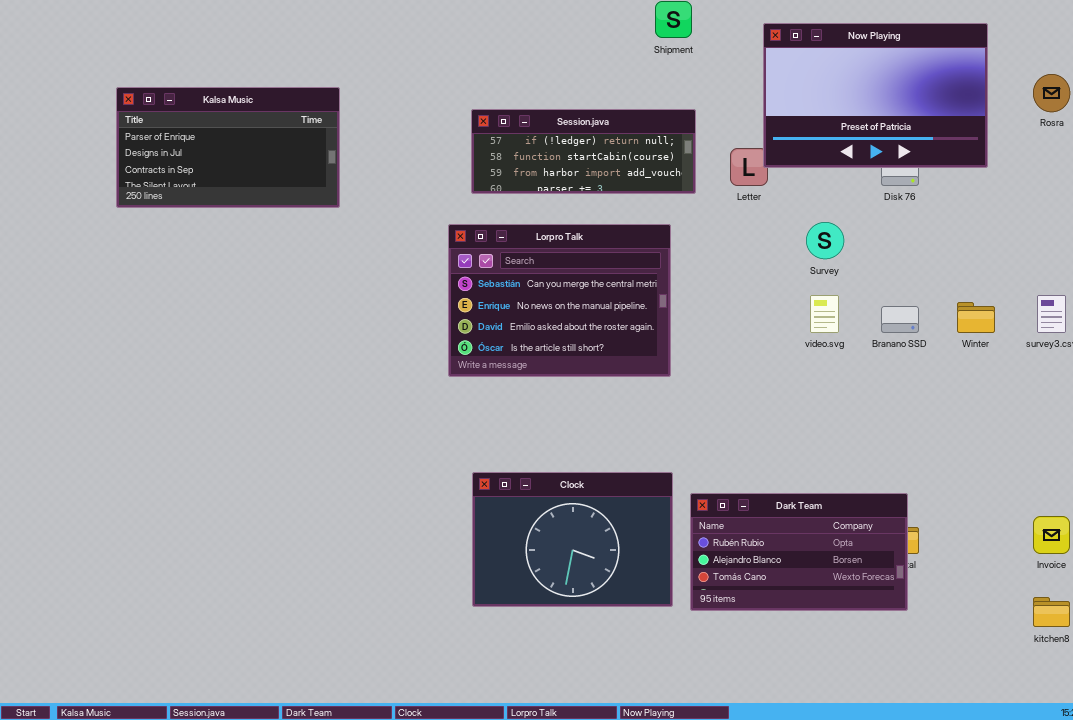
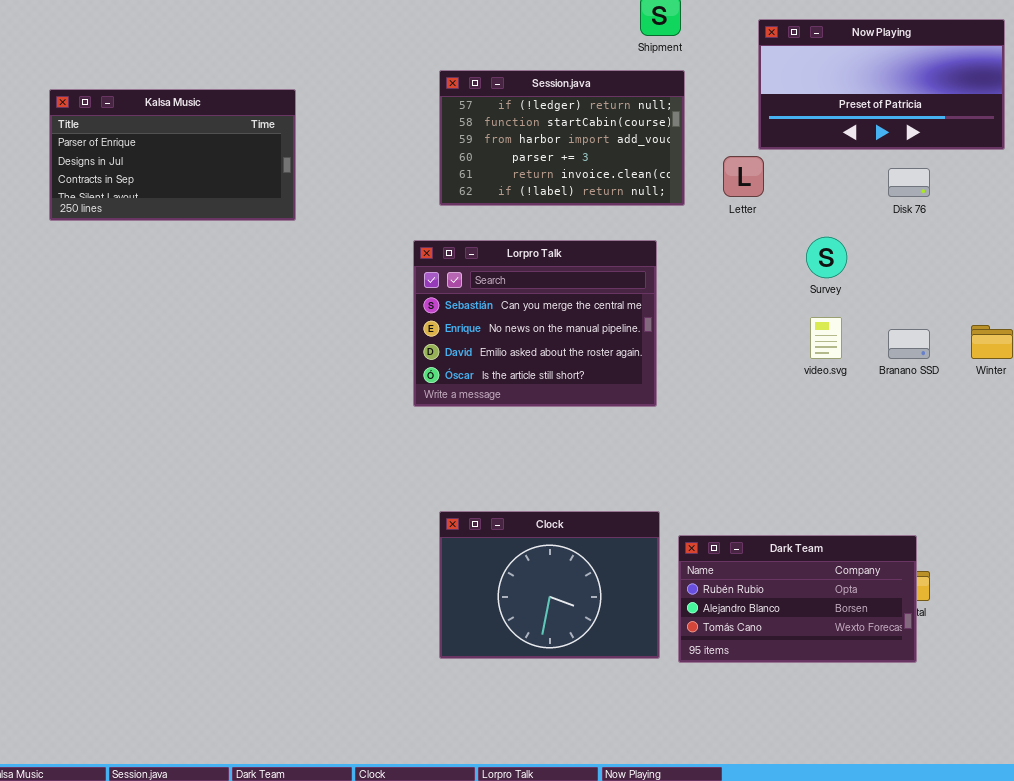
Now Playing: [763,23,988,168] -> [758,19,1005,150], resized
Session.java: [471,109,696,194] -> [439,70,685,206], resized

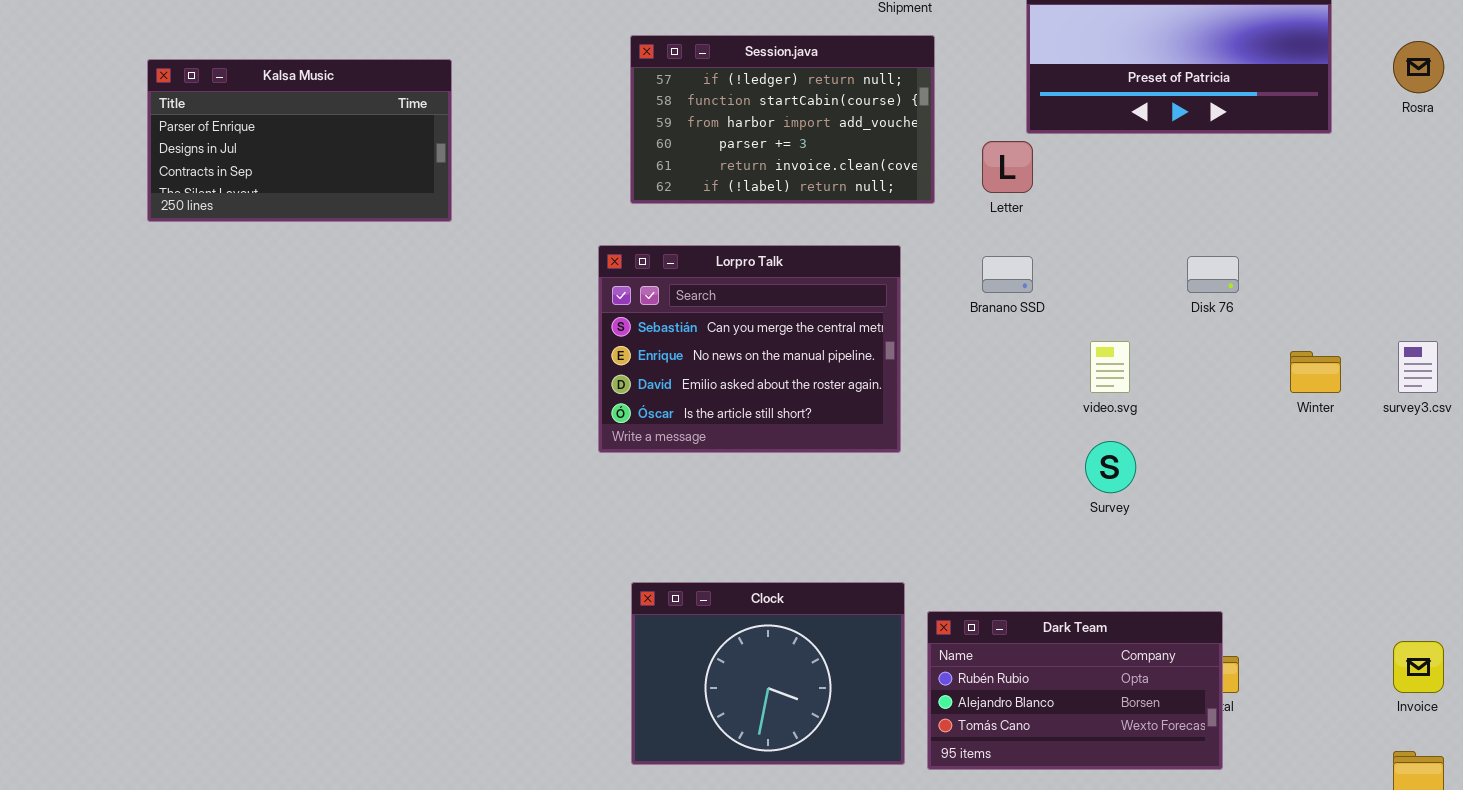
Disk 76: [888,168,930,197] -> [1187,256,1239,293], moved
Survey: [806,237,847,278] -> [1085,441,1136,493], moved
Branano SSD: [888,329,930,359] -> [982,256,1033,293], moved

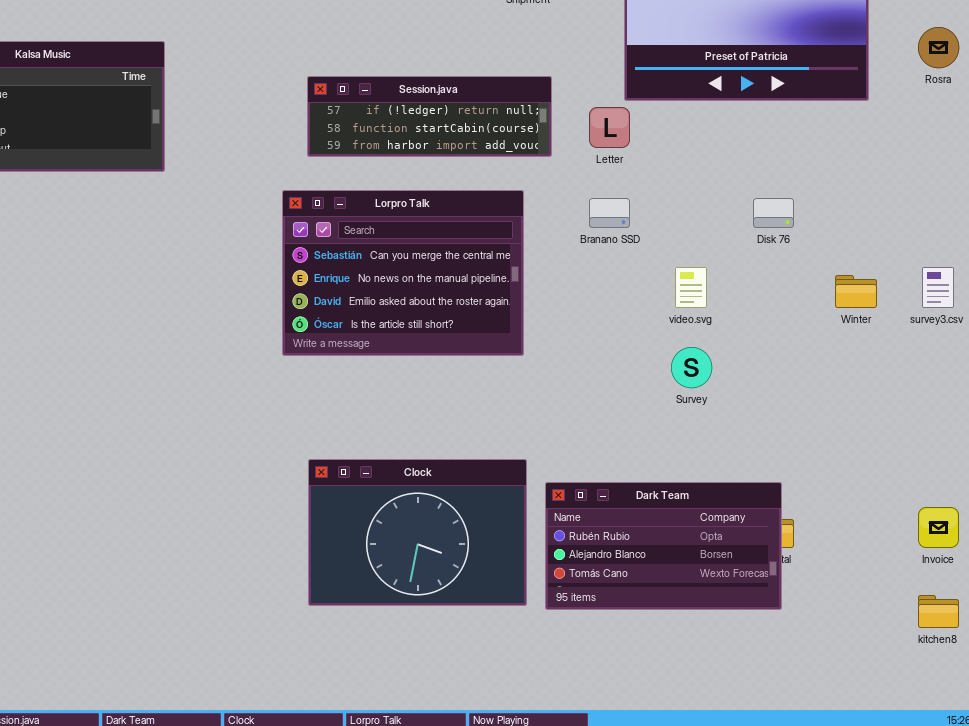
Session.java: [630,35,935,204] -> [307,76,552,157], resized

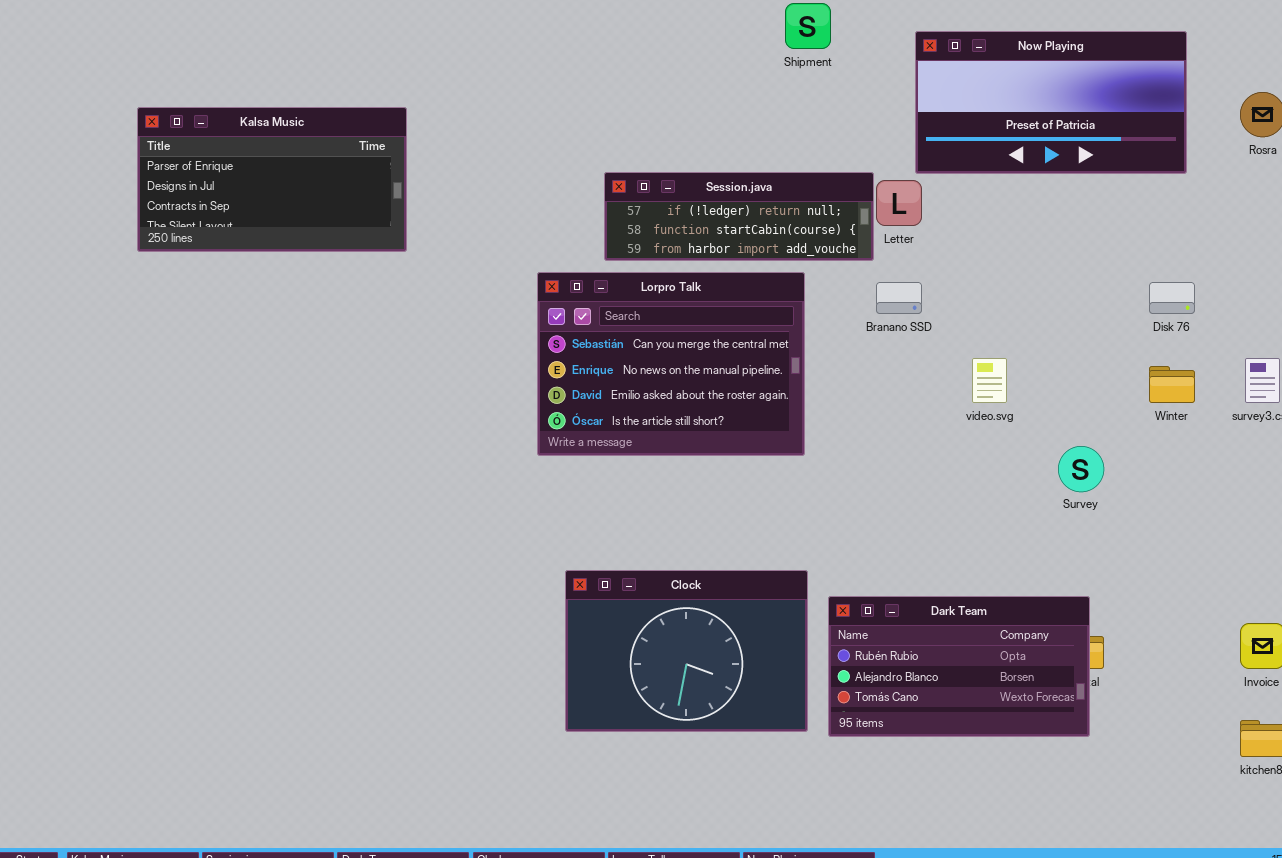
Session.java: [307,76,552,157] -> [604,172,874,261], moved
Disk 76: [753,198,794,228] -> [1149,282,1195,314], moved
Survey: [671,347,712,388] -> [1058,446,1104,492], moved

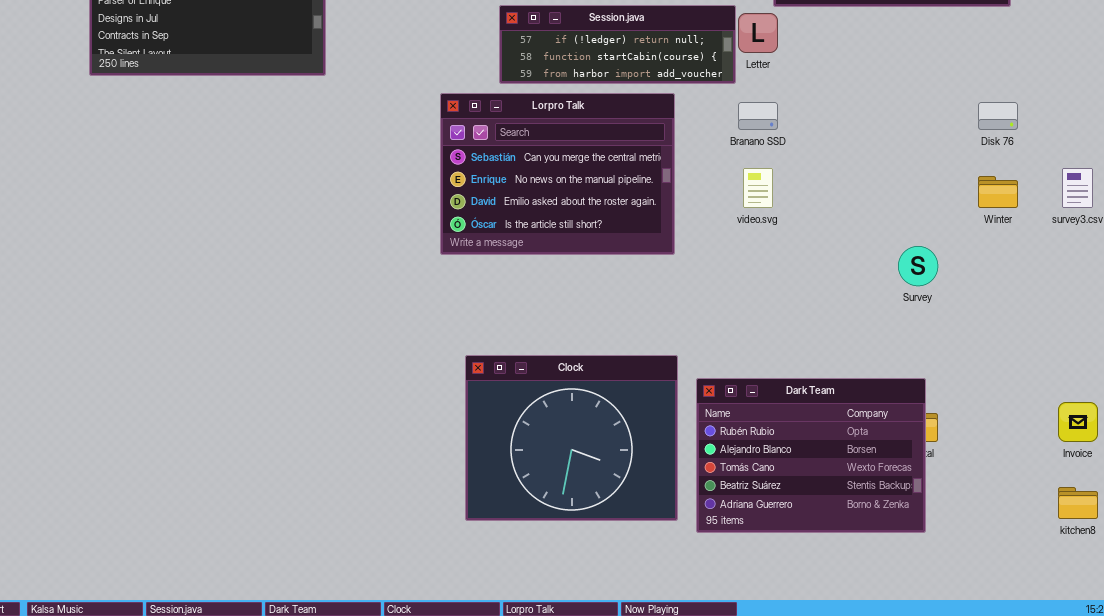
video.svg: [972,358,1007,403] -> [743,168,773,208], moved
Clock: [565,570,808,732] -> [465,355,678,521], resized
Dark Team: [828,596,1090,737] -> [696,378,926,533], resized

